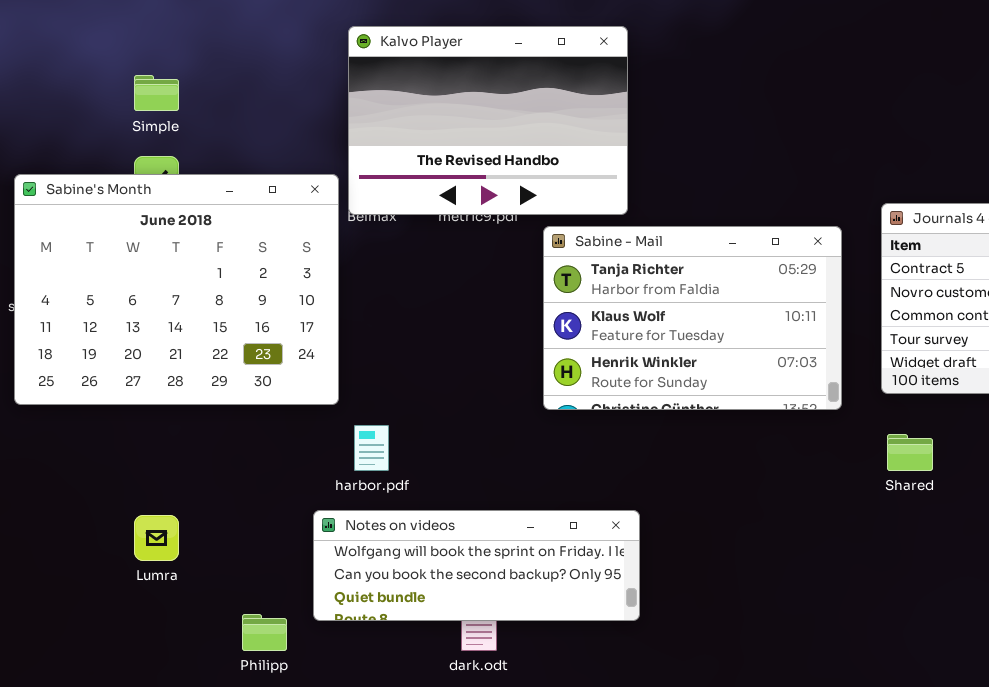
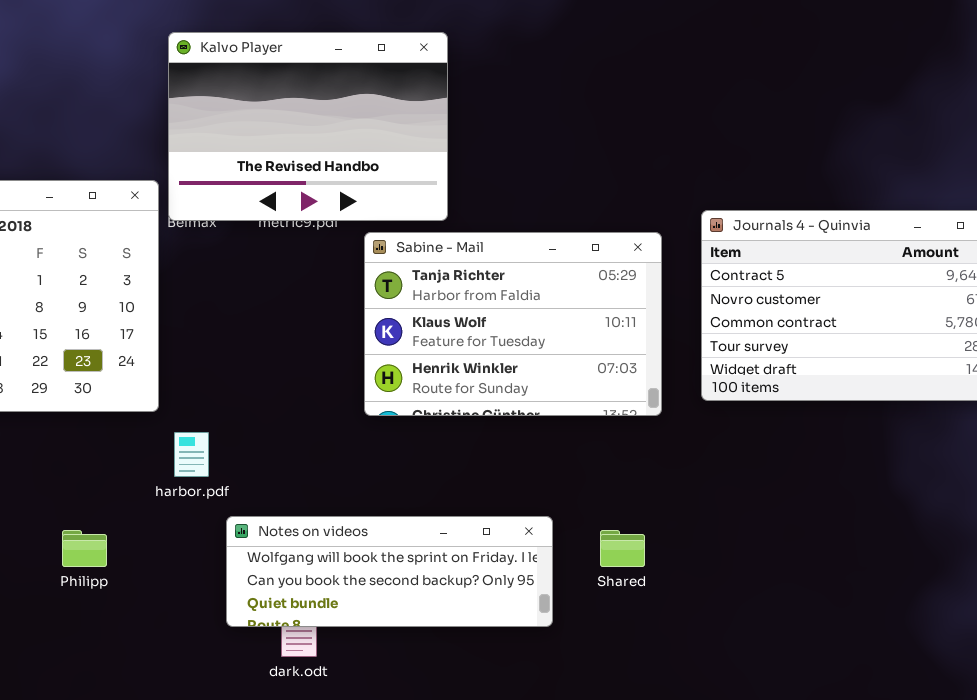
Shared: [887,434,933,471] -> [600,530,645,567], moved
Notes on videos: [313,510,640,621] -> [226,516,553,627], moved
Philipp: [242,614,287,651] -> [62,530,107,567], moved

